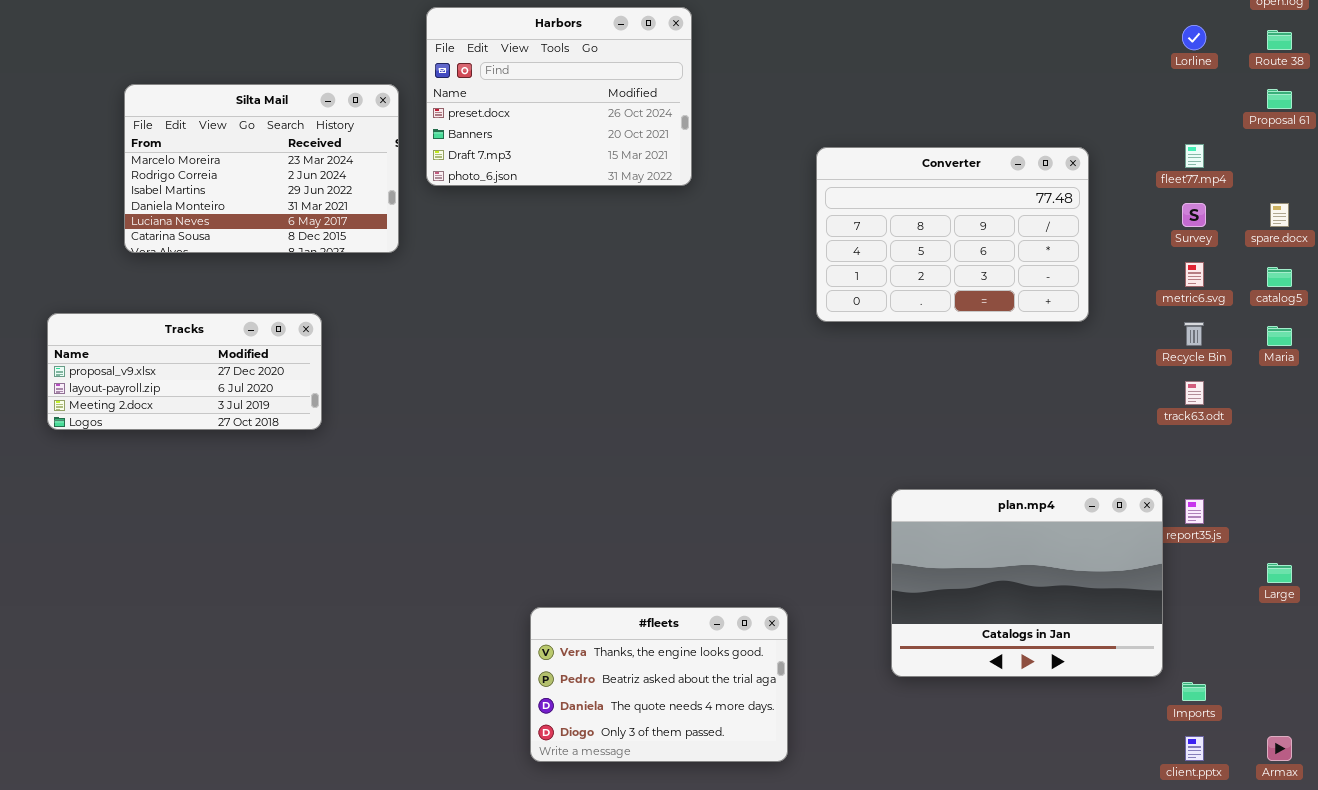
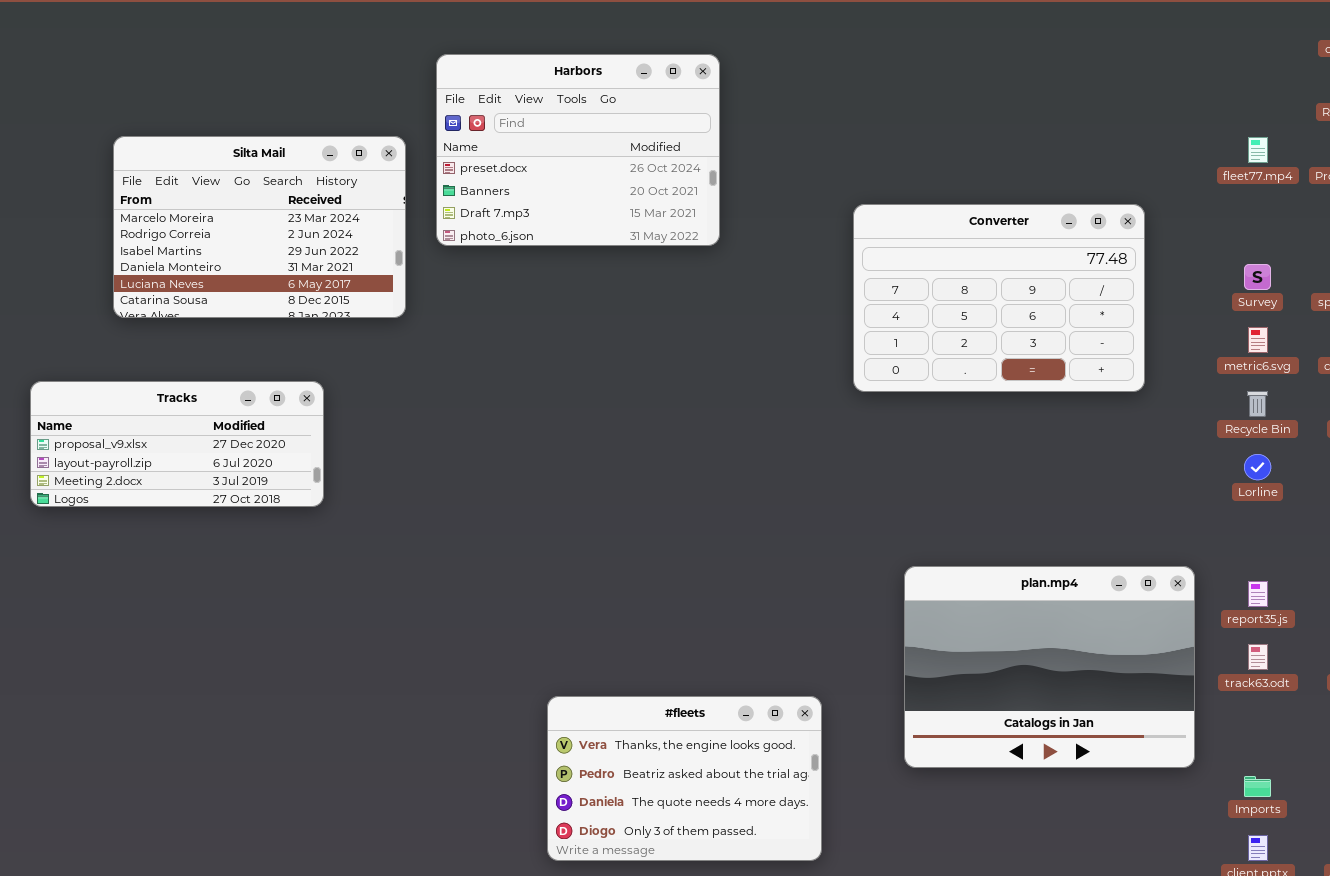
Lorline: [1182,25,1206,50] -> [1244,454,1271,480], moved
fleet77.mp4: [1185,144,1204,168] -> [1248,137,1268,163], moved
track63.odt: [1185,381,1204,405] -> [1248,644,1268,670], moved
plan.mp4: [891,489,1163,677] -> [904,566,1195,768], moved

